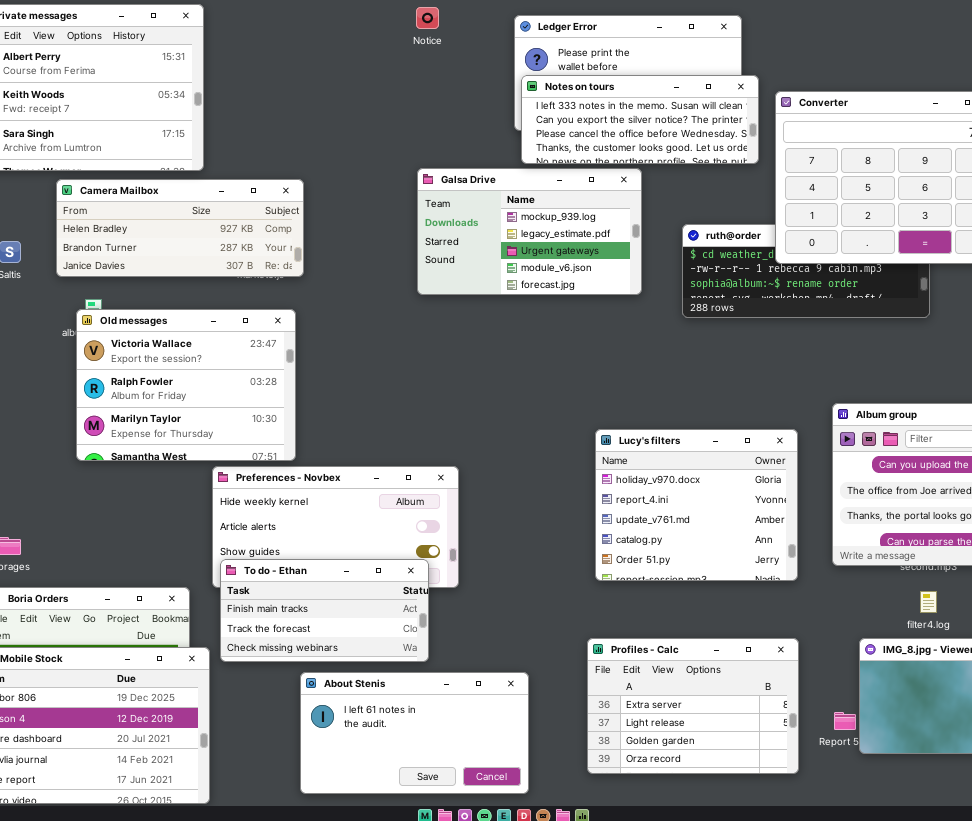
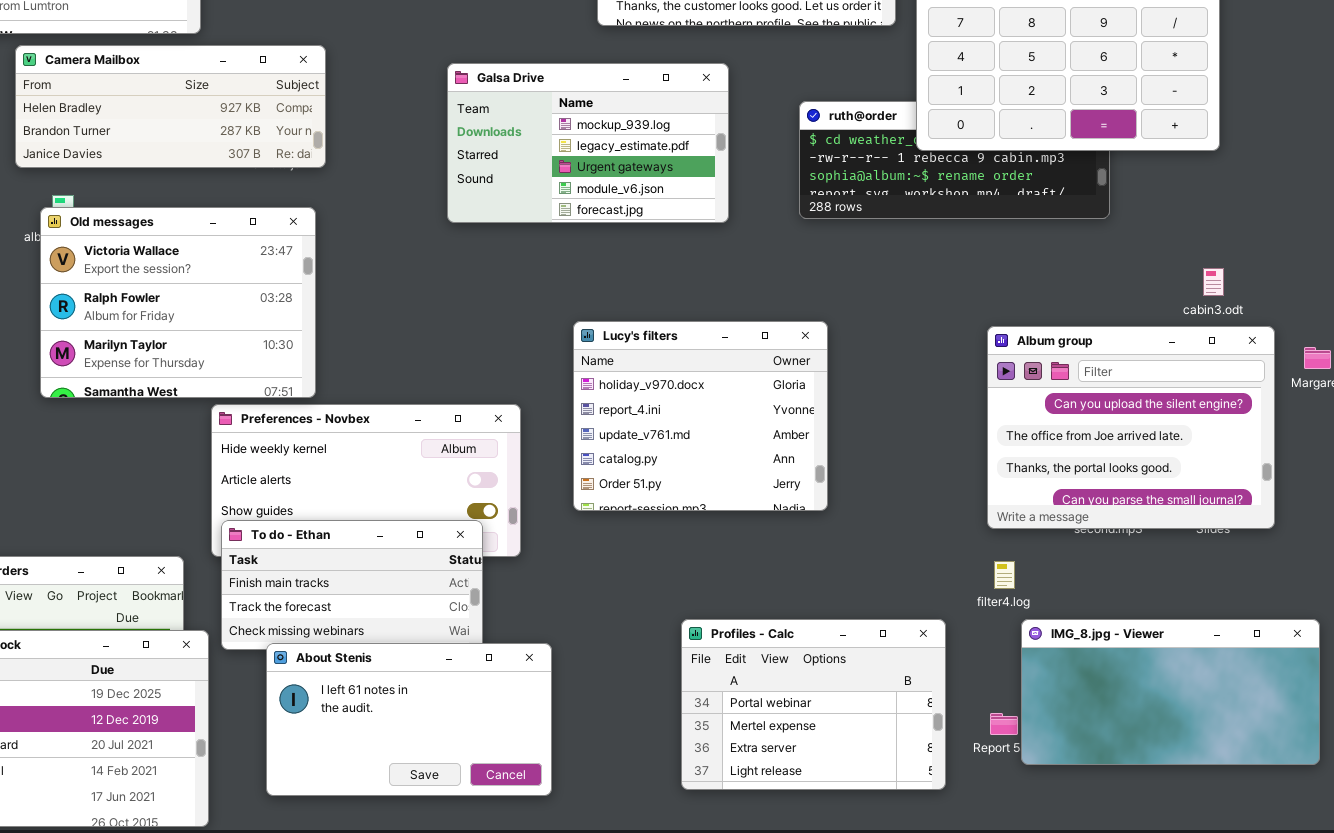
Galsa Drive: [417,168,642,295] -> [447,63,729,223], moved
Lucy's filters: [595,429,798,581] -> [573,321,828,511], moved
filter4.log: [920,591,937,613] -> [994,561,1015,589], moved
Profiles - Calc: [587,638,799,774] -> [681,619,946,790], scrolled up 2 rows
About Stenis: [300,672,529,794] -> [266,643,552,796], moved

